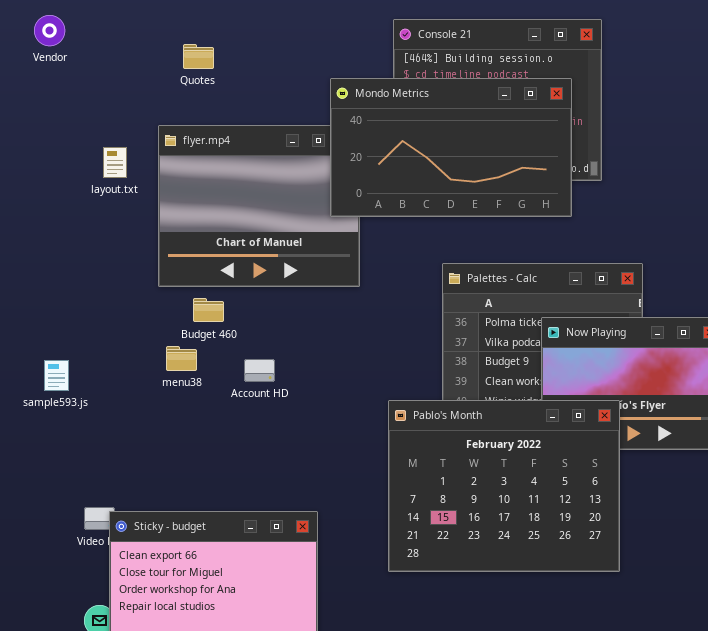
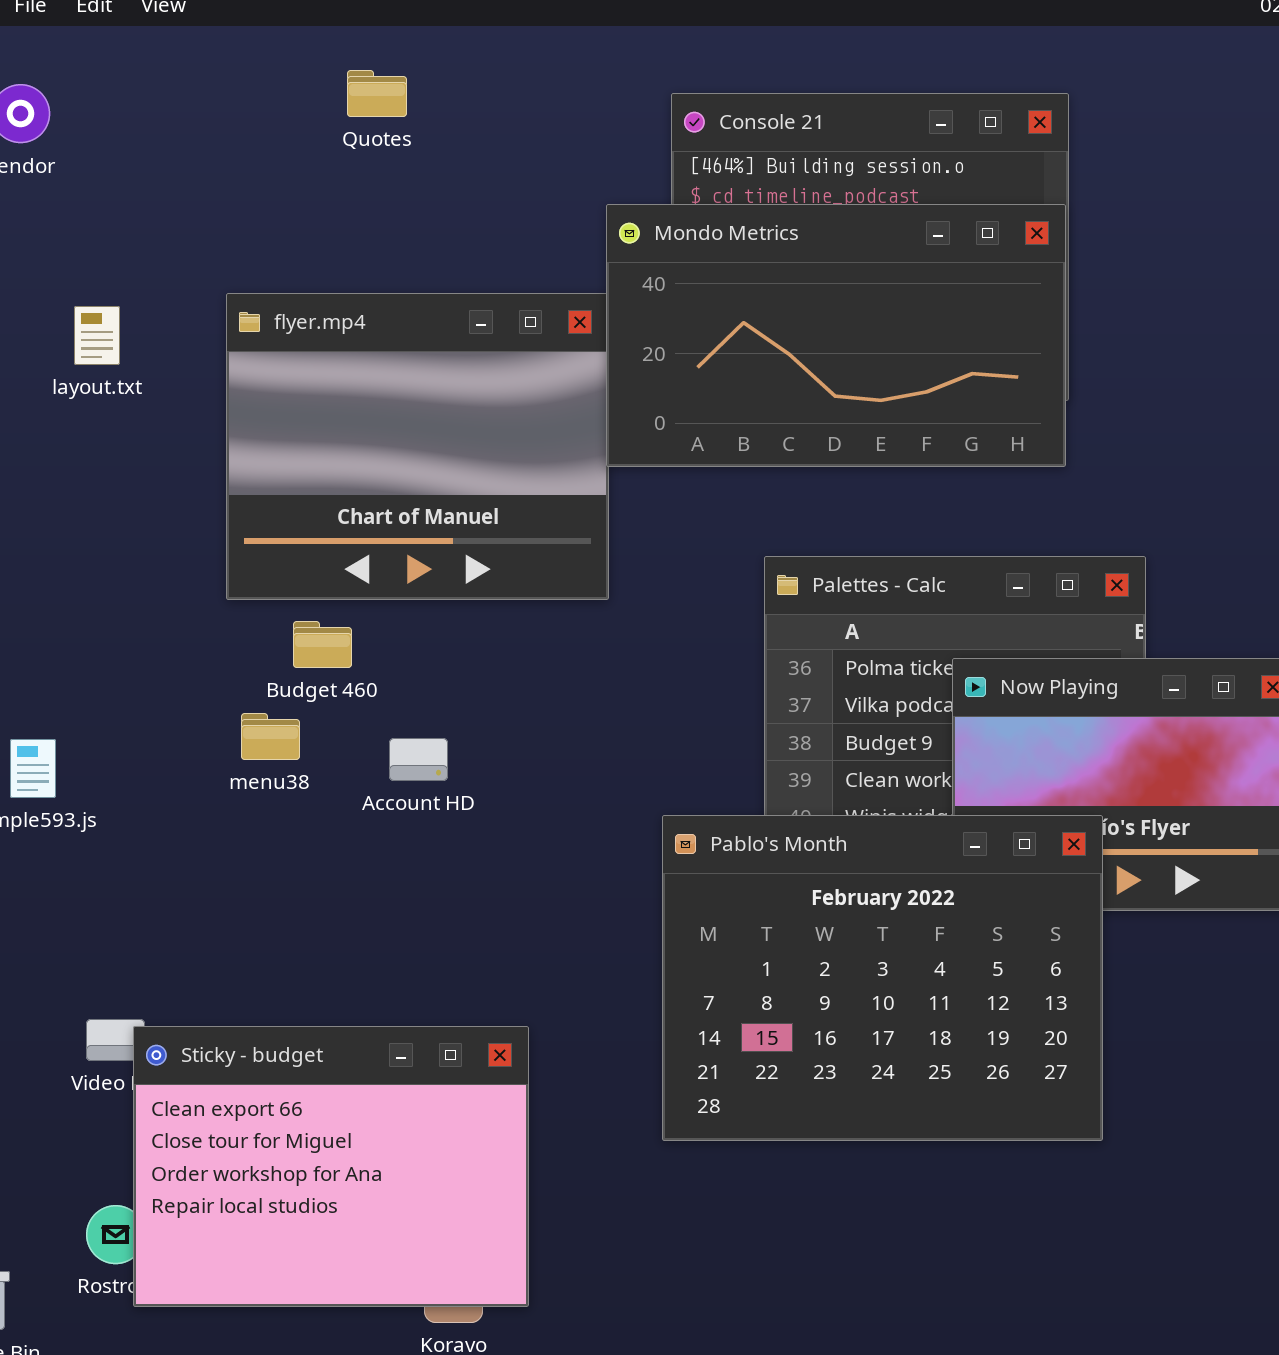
Quotes: [183,44,214,69] -> [347,70,407,117], moved
Mondo Metrics: [330,78,572,217] -> [606,204,1066,467], moved
layout.txt: [103,147,127,178] -> [74,306,120,365], moved

